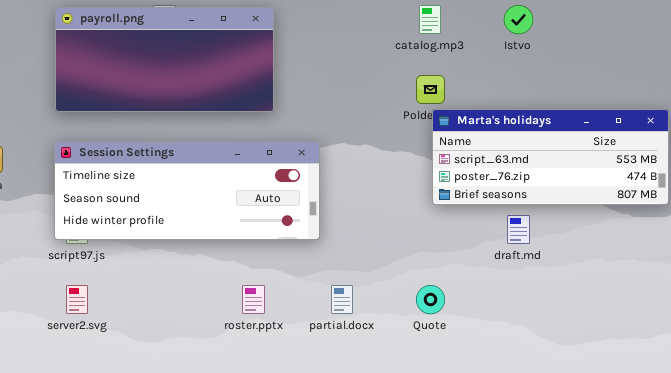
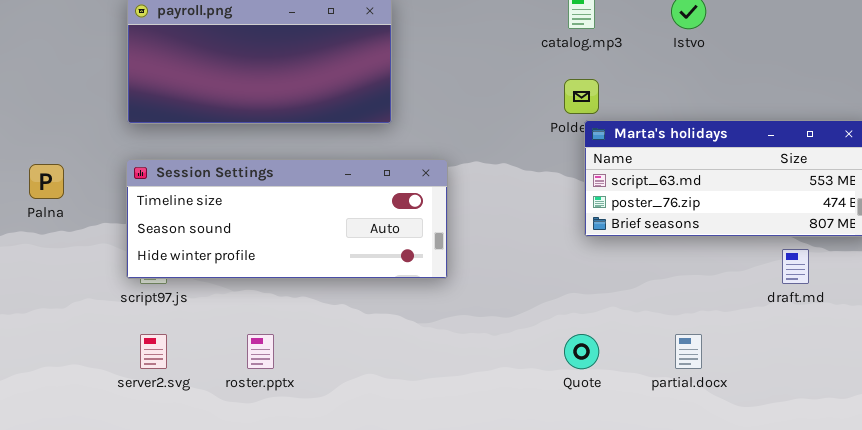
draft.md: [507,215,530,244] -> [782,249,809,284], moved
roster.pptx: [242,285,265,314] -> [247,334,274,369], moved
partial.docx: [331,285,353,314] -> [675,334,702,369], moved

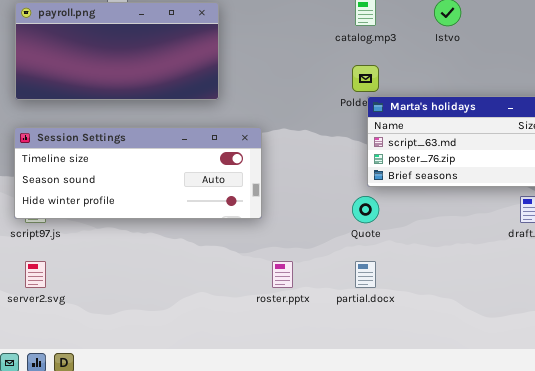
roster.pptx: [247,334,274,369] -> [272,261,293,288], moved
Quote: [564,334,599,369] -> [352,196,379,223], moved
partial.docx: [675,334,702,369] -> [355,261,376,288], moved

